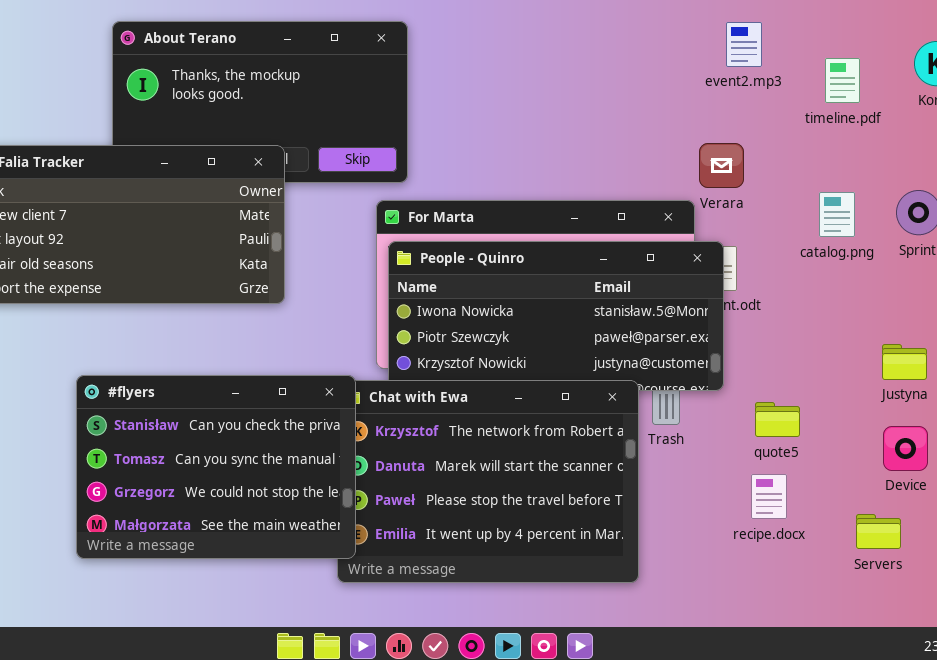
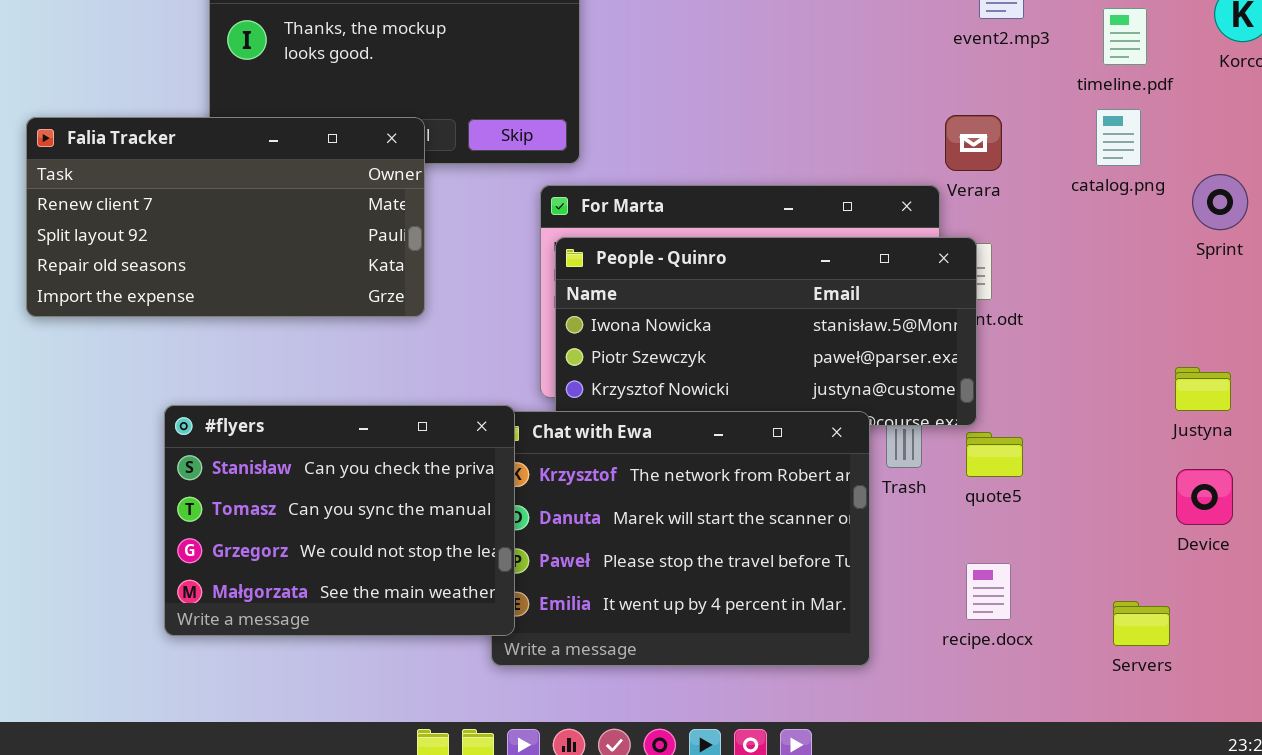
catalog.png: [819,192,855,237] -> [1096,109,1141,166], moved
quote5: [755,402,800,437] -> [966,432,1023,477], moved
recipe.docx: [751,474,787,519] -> [966,563,1011,620], moved
Servers: [856,514,901,549] -> [1113,601,1170,646], moved

